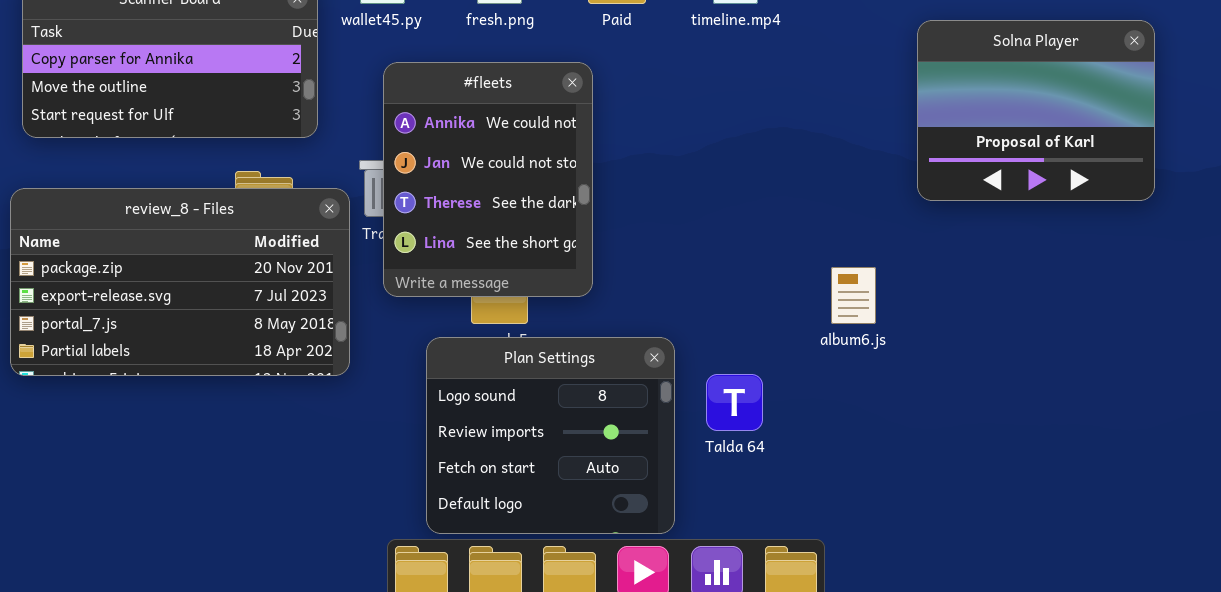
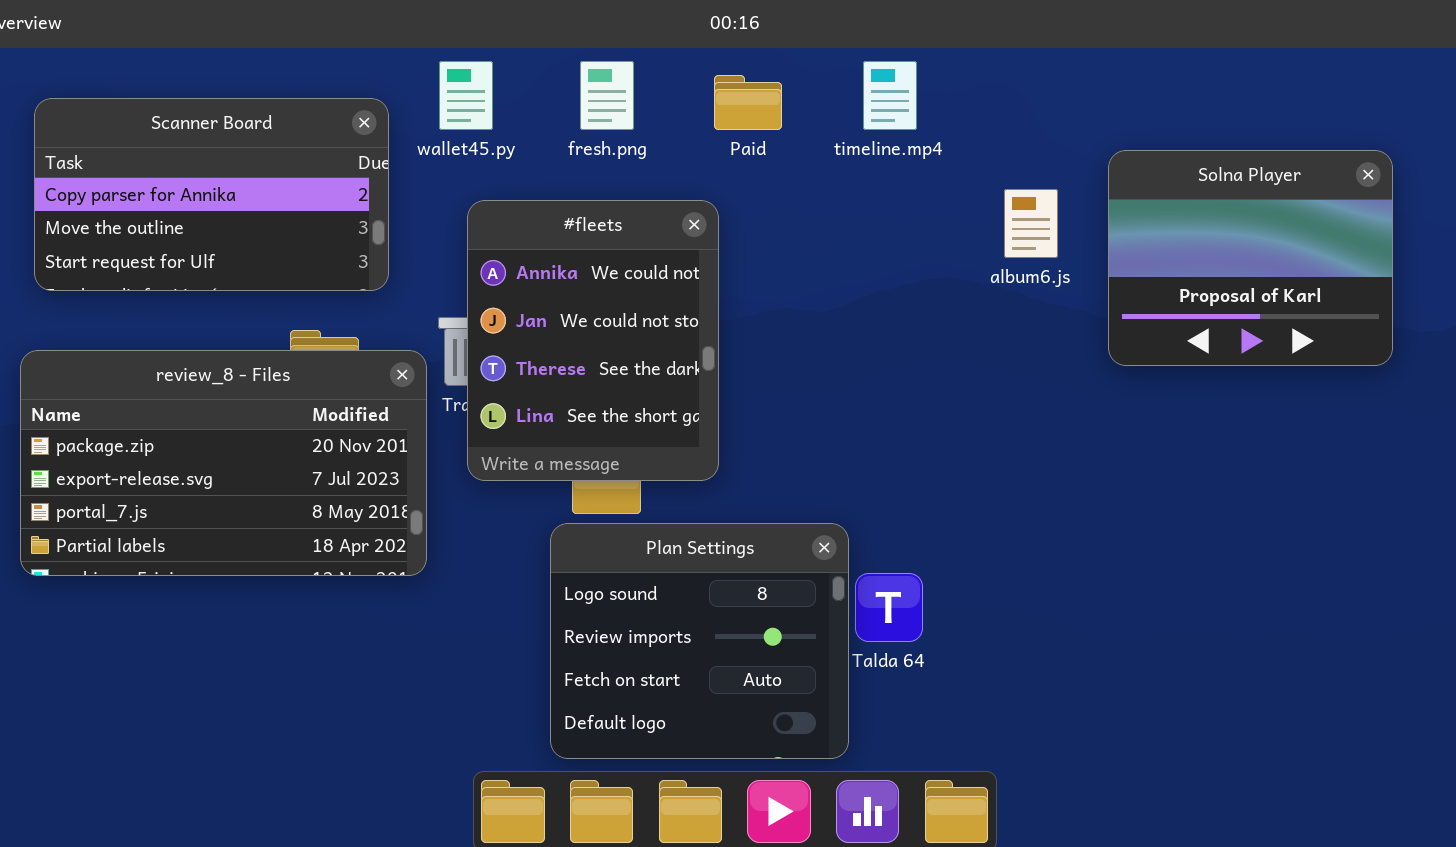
album6.js: [831,267,876,324] -> [1004,189,1058,258], moved
Plan Settings: [426,337,675,534] -> [550,523,849,759], moved

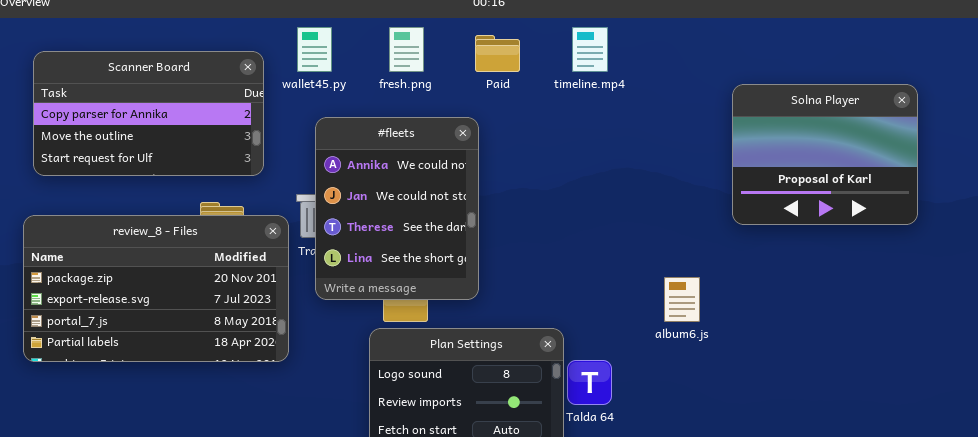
album6.js: [1004,189,1058,258] -> [664,277,700,322], moved

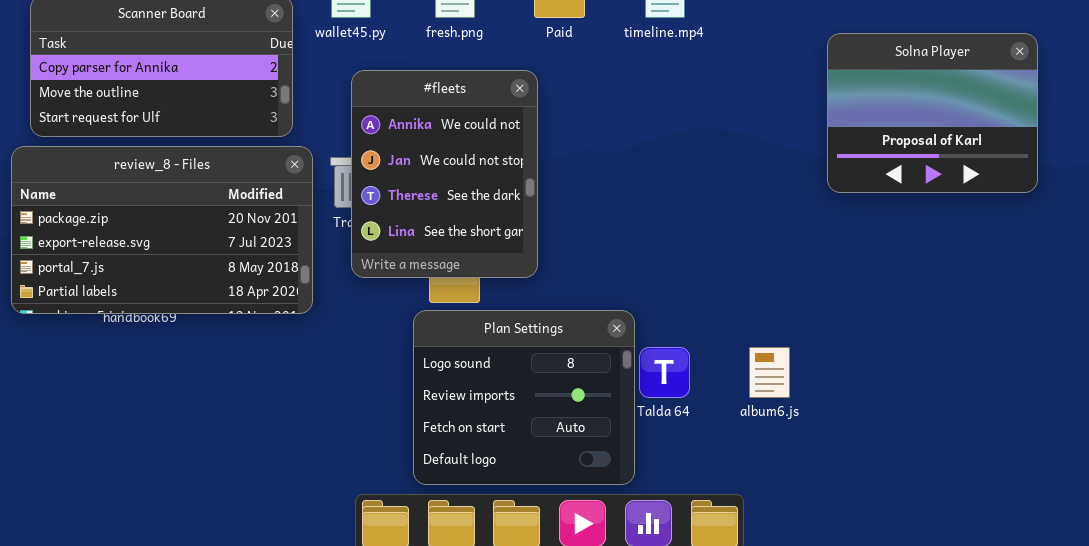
review_8 - Files: [23,215,289,362] -> [11,146,313,314], moved
album6.js: [664,277,700,322] -> [749,347,790,398], moved

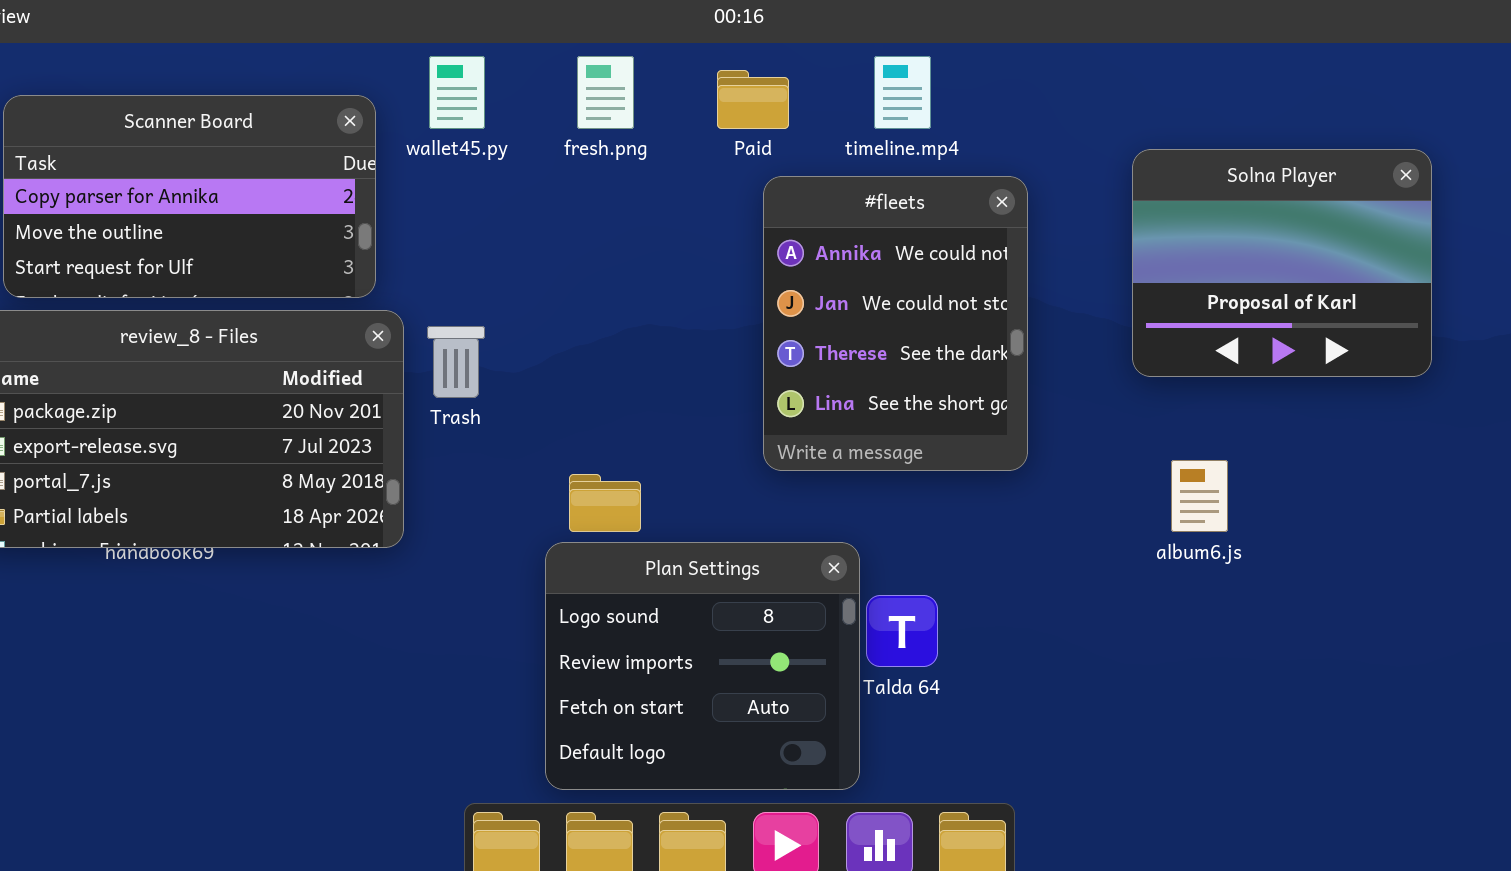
#fleets: [351,70,538,278] -> [763,176,1028,471], moved
album6.js: [749,347,790,398] -> [1171,460,1228,532], moved

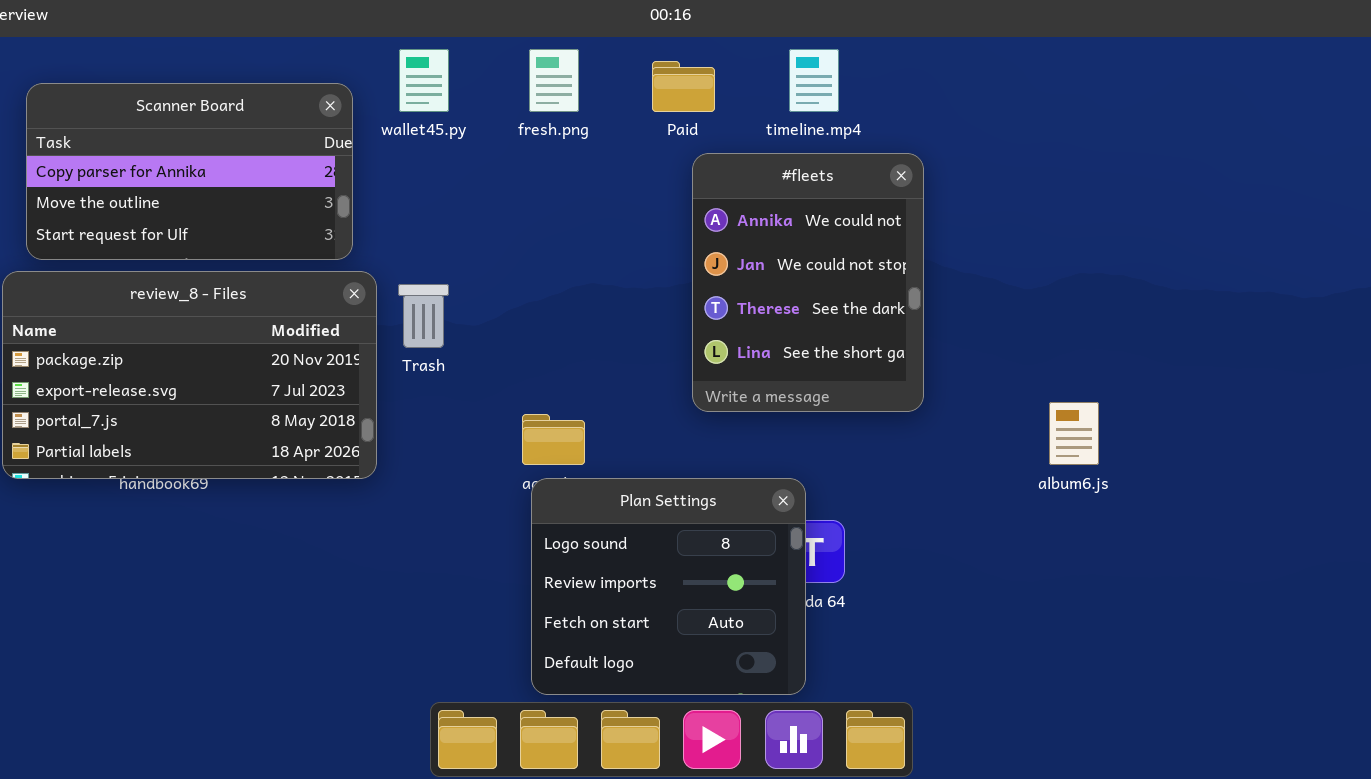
Solna Player: [1132,149,1432,377] -> none, closed
Plan Settings: [545,542,860,790] -> [531,478,806,695], moved

